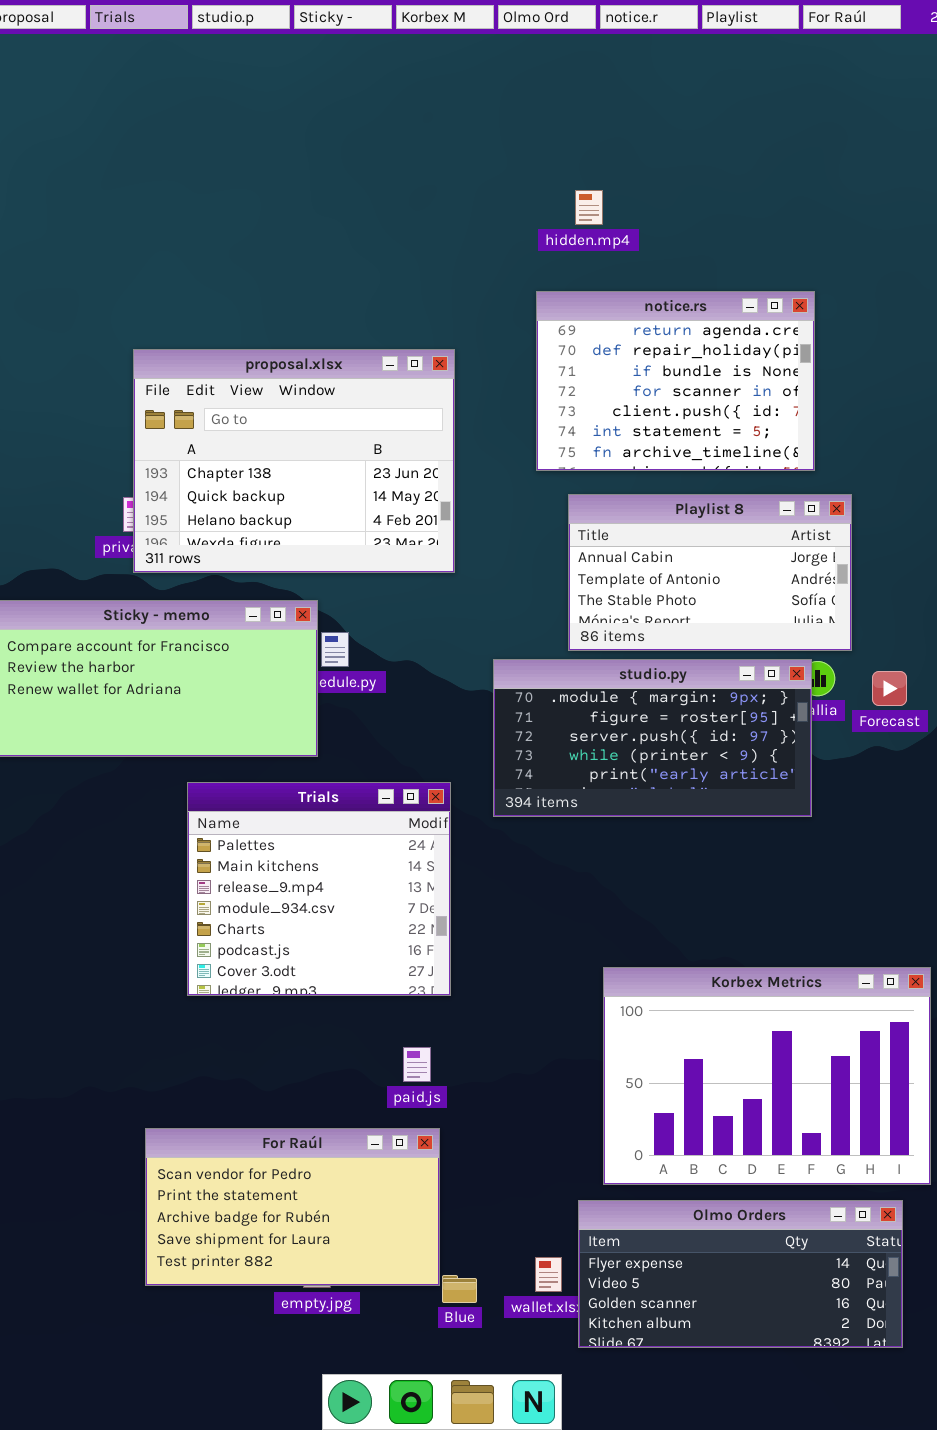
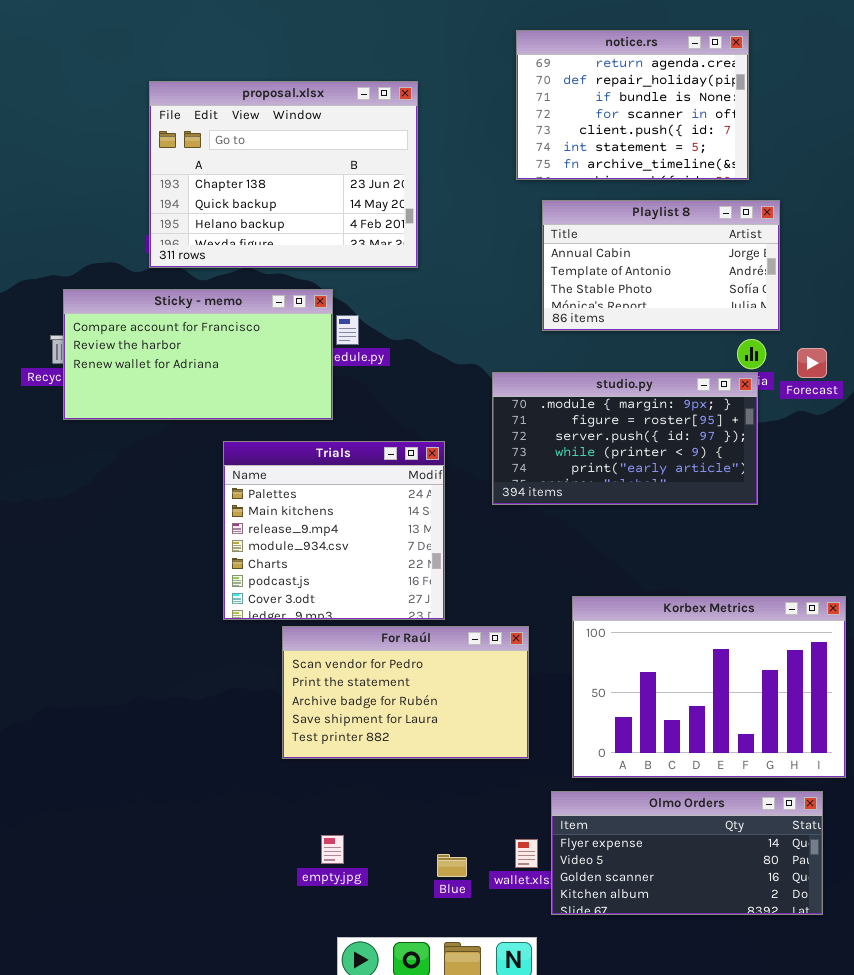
proposal.xlsx: [133,349,455,573] -> [149,81,418,268], moved
studio.py: [493,659,812,817] -> [492,372,758,505], moved
For Raúl: [145,1128,440,1286] -> [282,626,529,759], moved

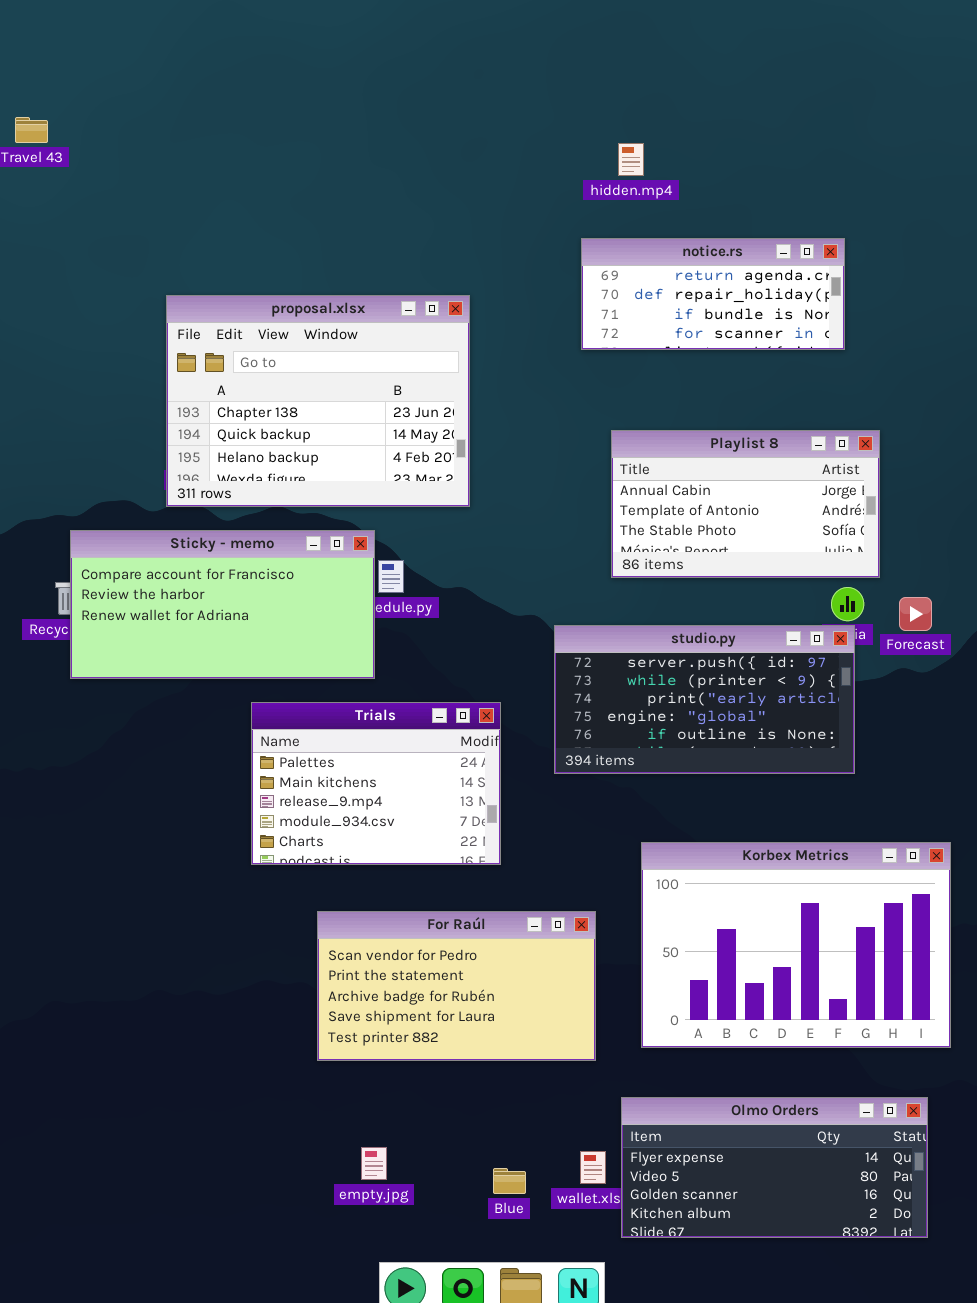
notice.rs: [516,30,749,180] -> [581,238,845,350], resized
studio.py: [492,372,758,505] -> [554,625,855,774], scrolled down 2 rows
Trials: [223,441,445,620] -> [251,702,501,865], resized
Korbex Metrics: [572,596,846,778] -> [641,842,951,1048], moved

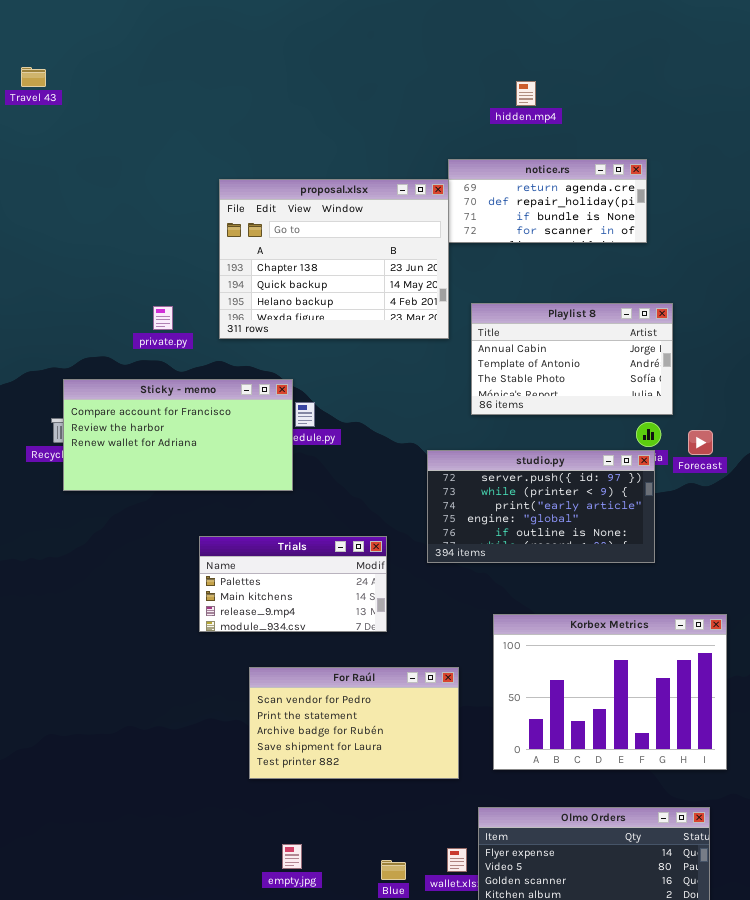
hidden.mp4: [618,143,644,176] -> [516,81,536,106], moved
proposal.xlsx: [166,295,470,507] -> [219,179,449,339], moved
Trials: [251,702,501,865] -> [199,536,387,632], resized

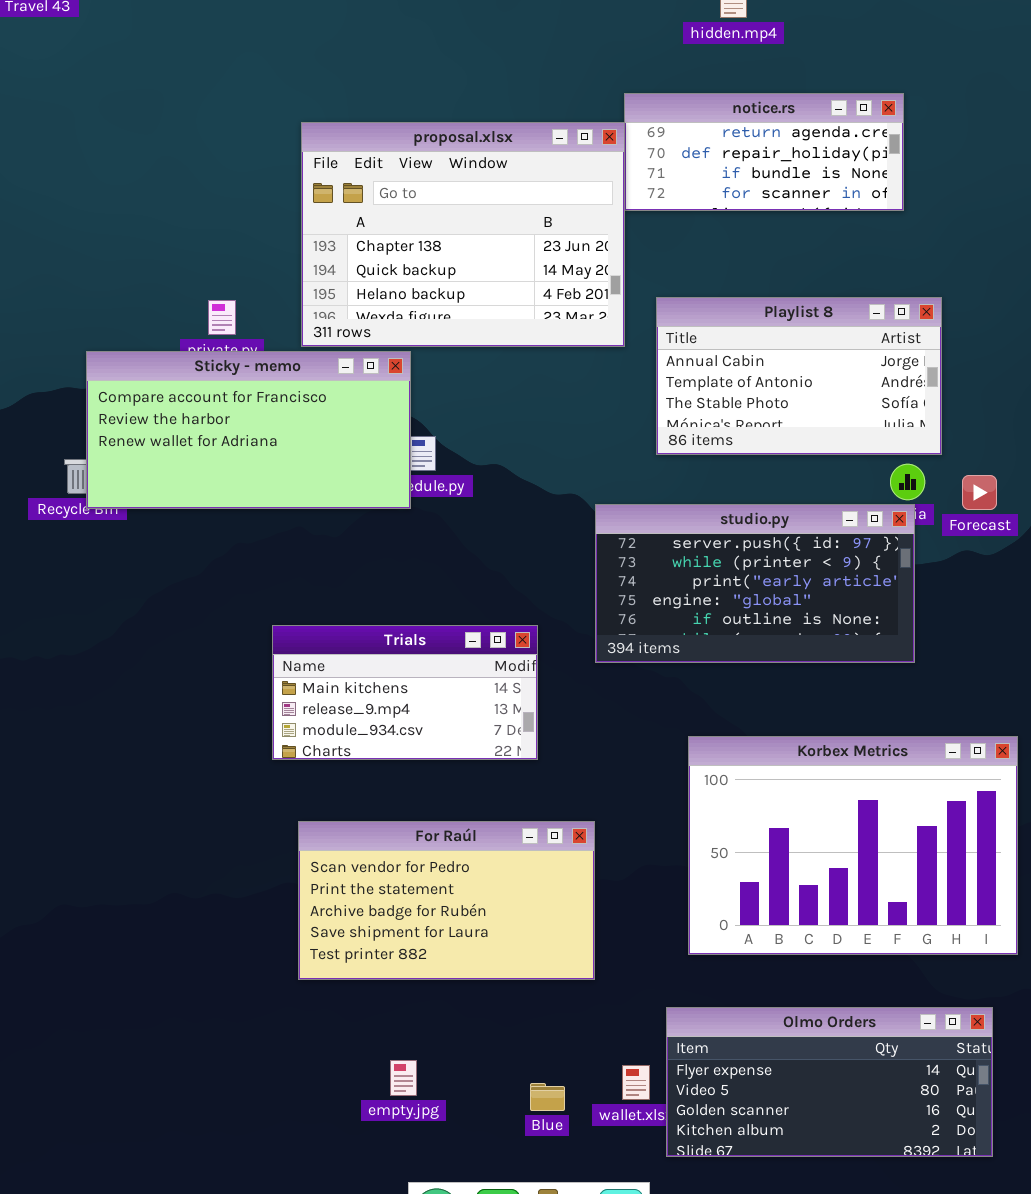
Sticky - memo: [63,379,293,491] -> [86,351,411,509], moved
Trials: [199,536,387,632] -> [272,625,538,760], scrolled down 1 row
For Raúl: [249,667,459,779] -> [298,821,595,980], moved

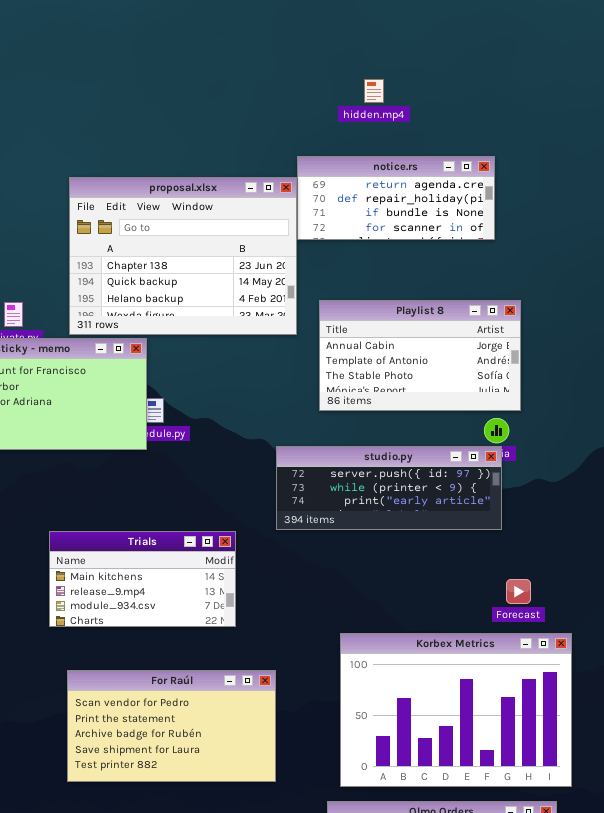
Forecast: [962,475,997,510] -> [506,579,531,604], moved
studio.py: [595,504,915,663] -> [276,446,502,530], resized
Korbex Metrics: [688,736,1018,955] -> [340,633,572,787], moved

